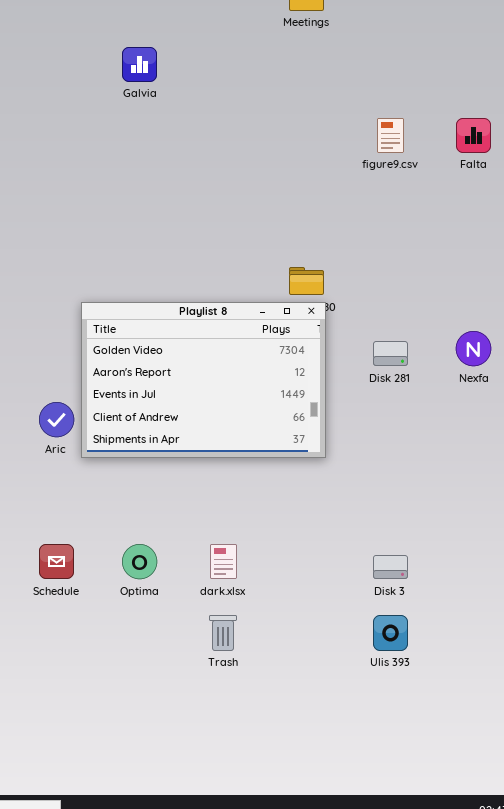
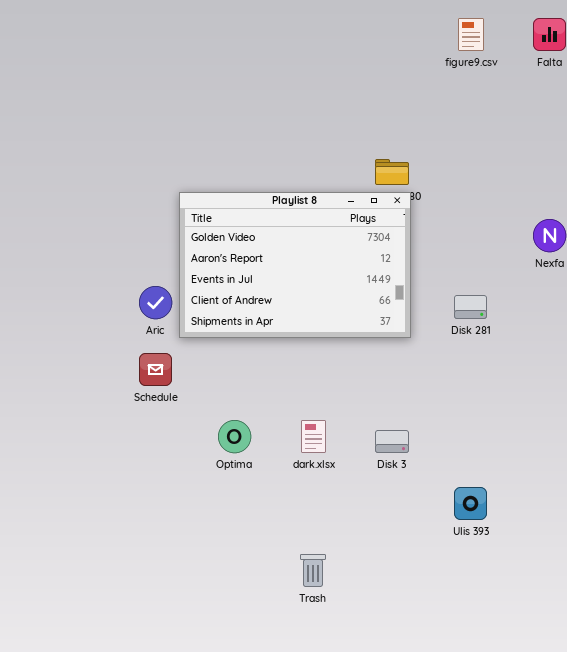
Disk 281: [373,341,408,366] -> [454,295,487,319], moved
Schedule: [39,544,74,579] -> [139,353,172,386], moved
Disk 3: [373,555,408,579] -> [375,430,409,453], moved
Trash: [209,615,237,651] -> [300,554,326,587], moved

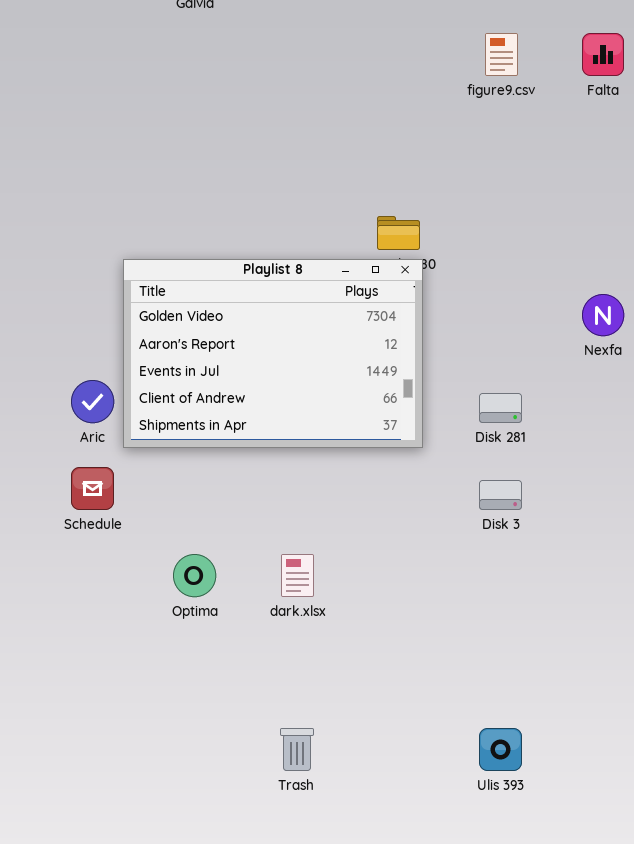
Disk 3: [375,430,409,453] -> [479,480,522,510], moved
Ulis 393: [454,487,487,520] -> [479,728,522,771], moved

